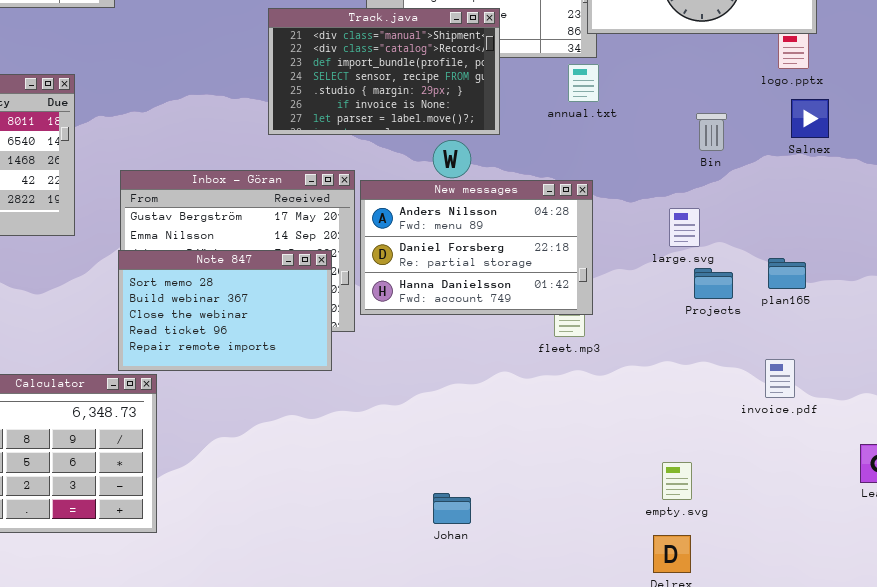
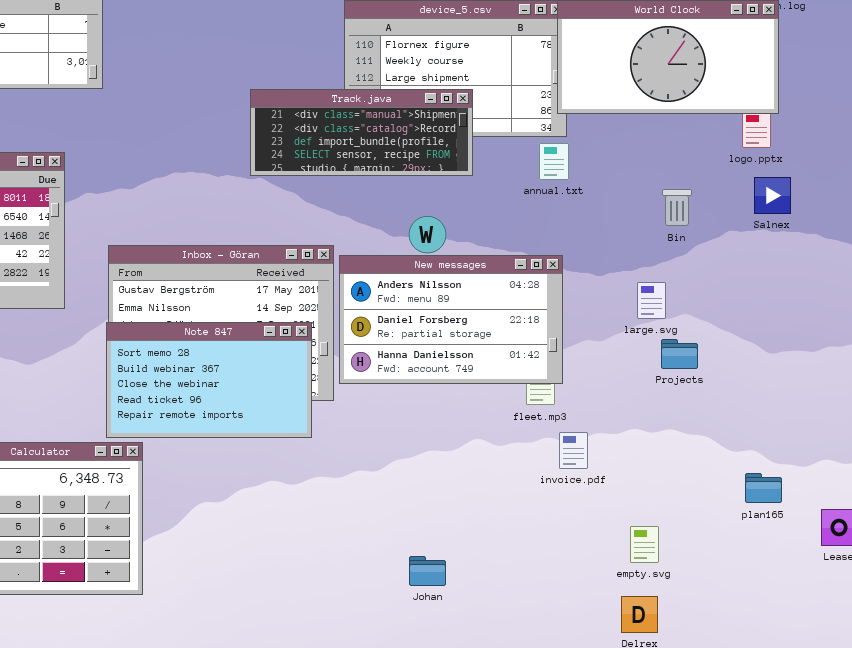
Track.java: [268,8,500,135] -> [250,89,473,176], resized
plan165: [768,258,806,289] -> [745,473,782,503], moved
invoice.pdf: [765,359,795,398] -> [559,432,588,469], moved

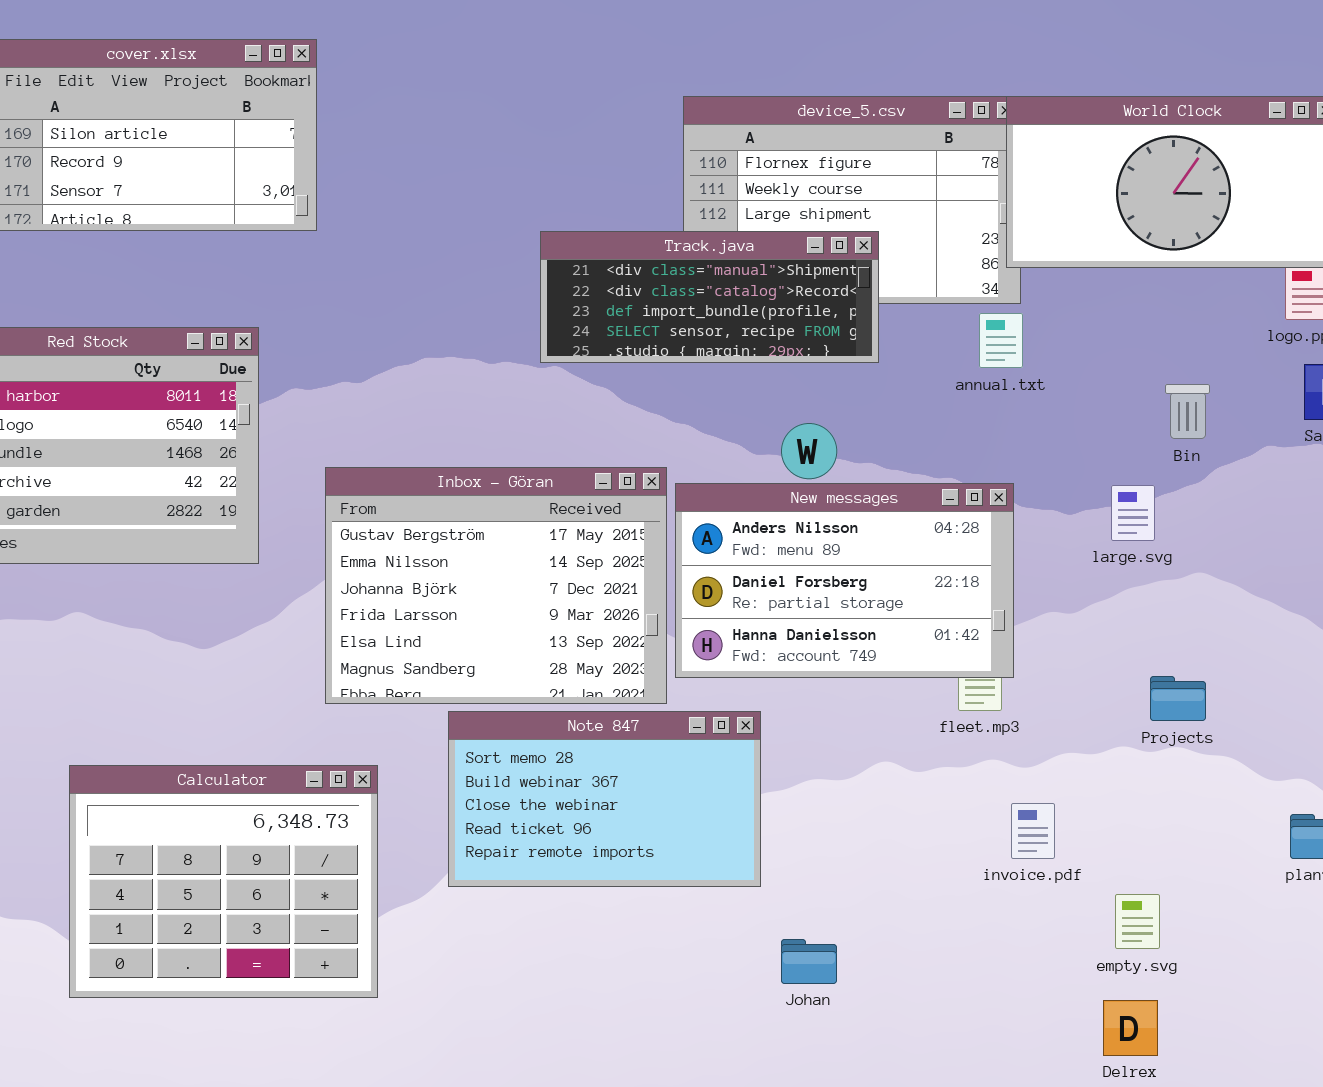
large.svg: [637,282,666,319] -> [1111,485,1155,541], moved
Note 847: [106,322,312,438] -> [448,711,761,887], moved
Projects: [661,339,698,369] -> [1150,676,1206,721], moved
invoice.pdf: [559,432,588,469] -> [1011,803,1055,859], moved

